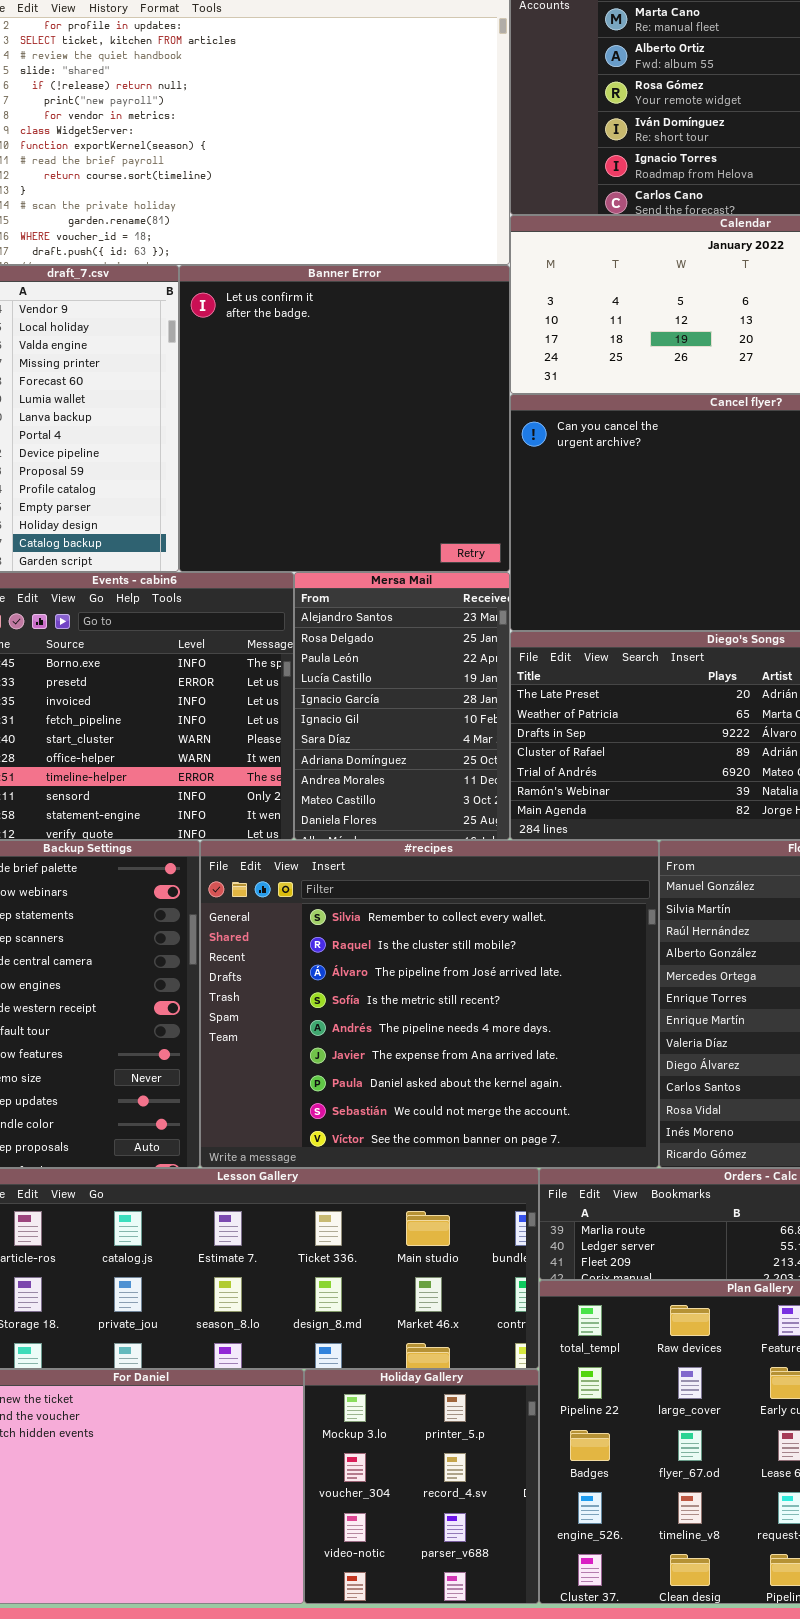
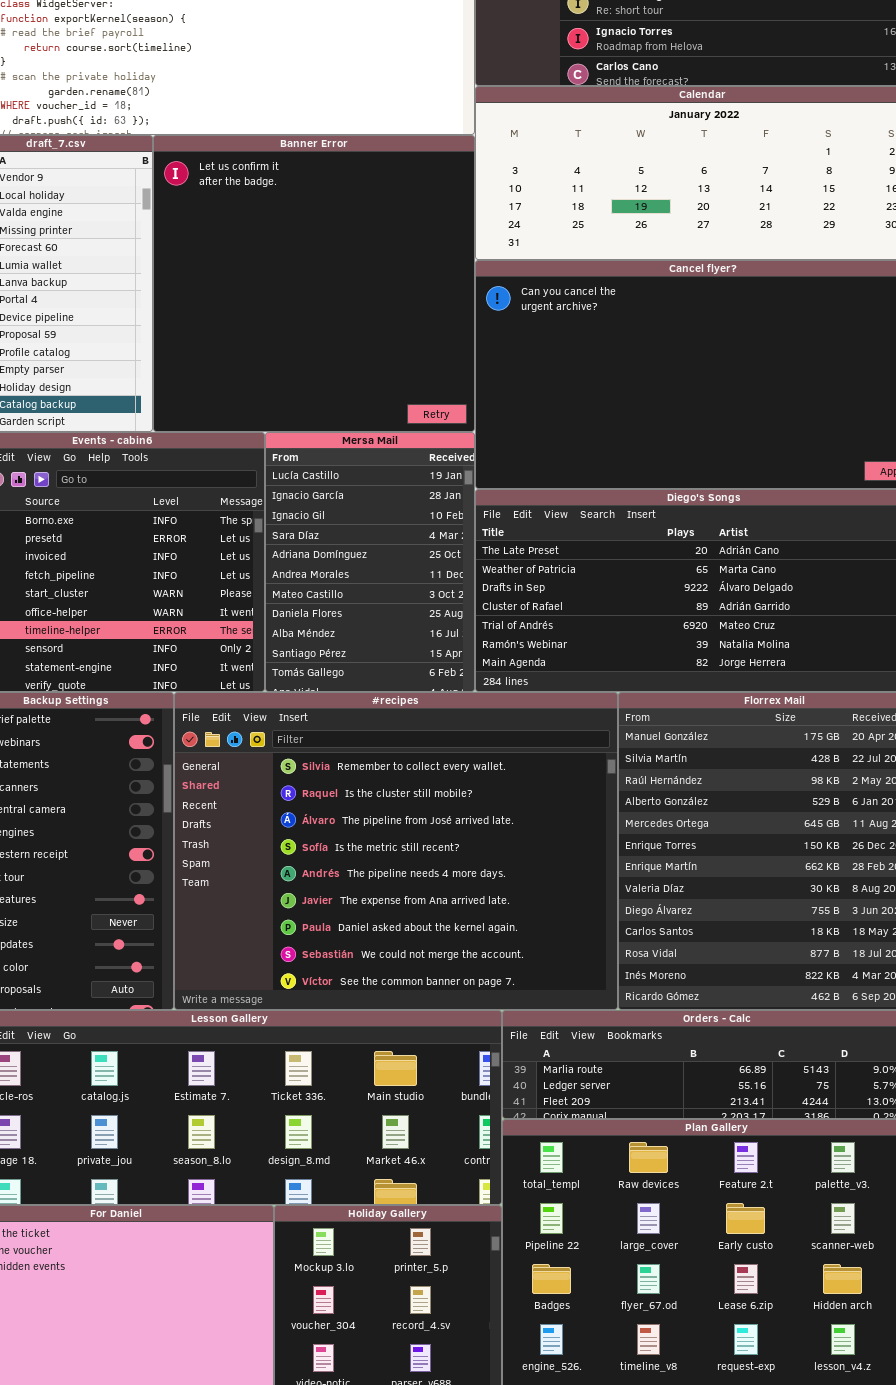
Mersa Mail: [294,572,510,840] -> [265,432,475,692], scrolled down 3 rows

